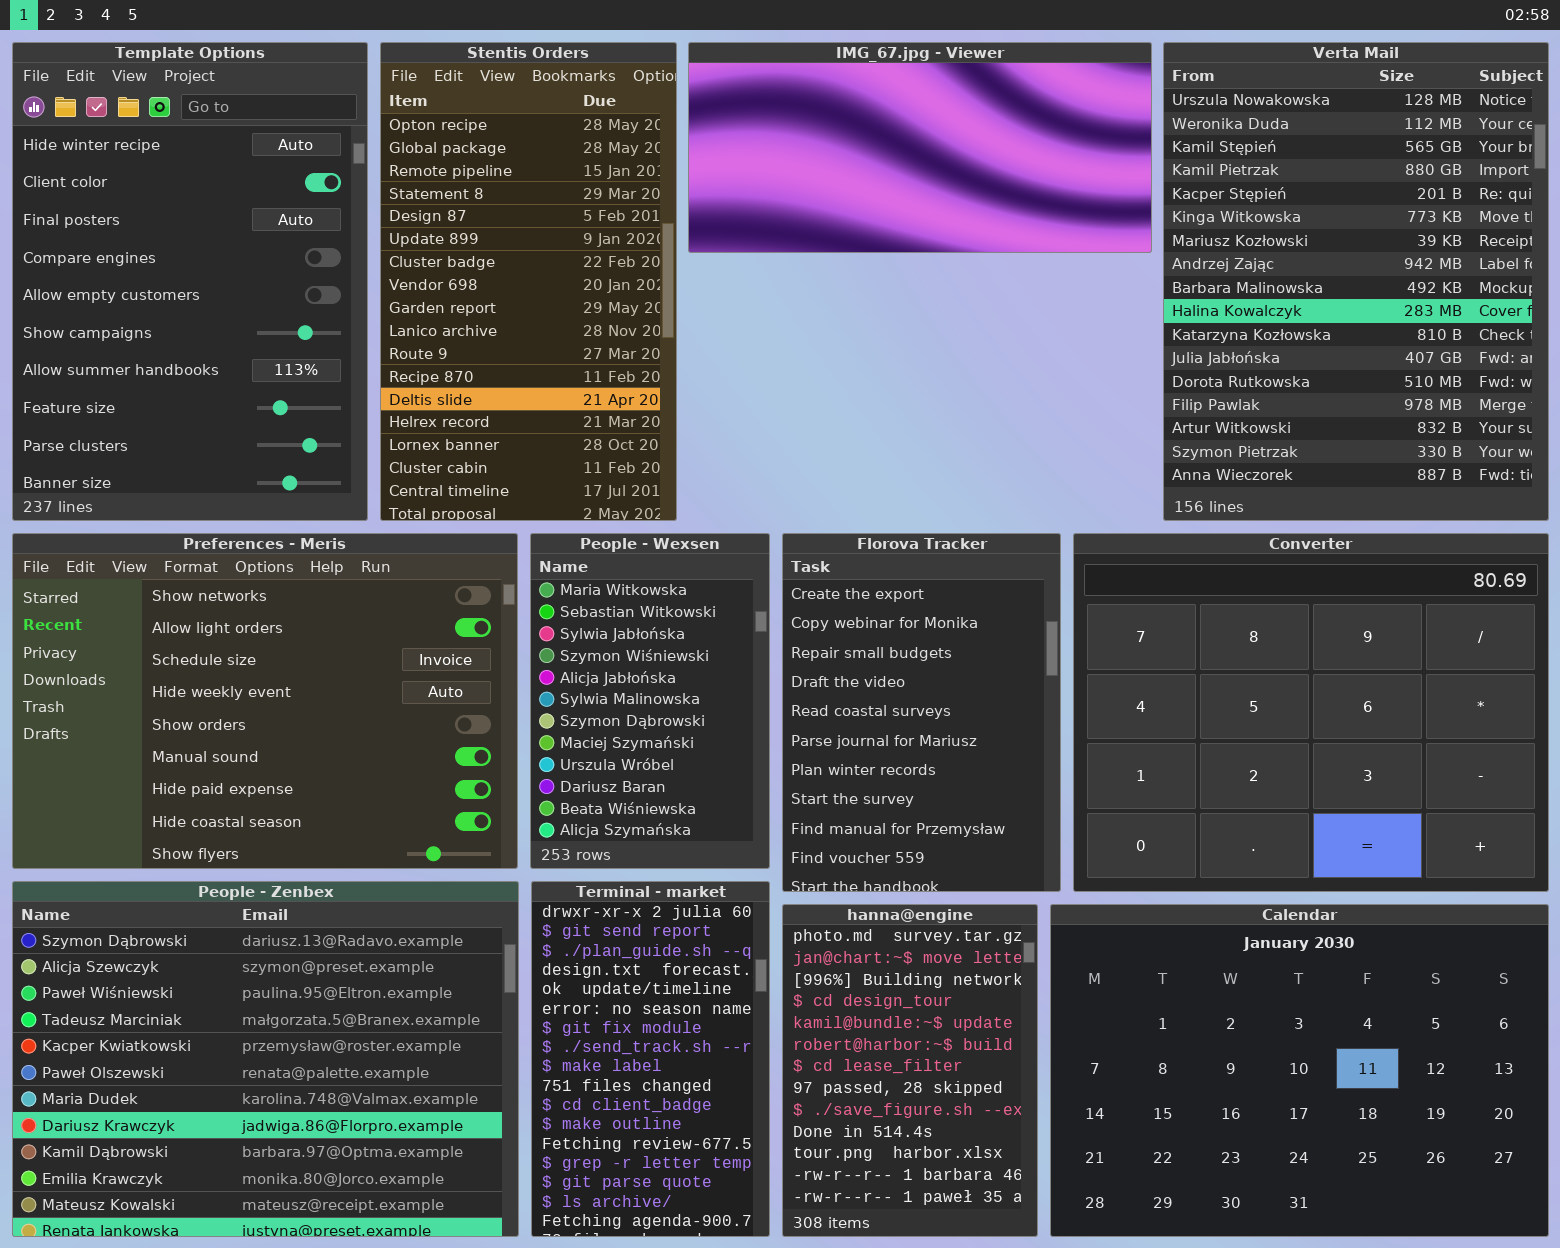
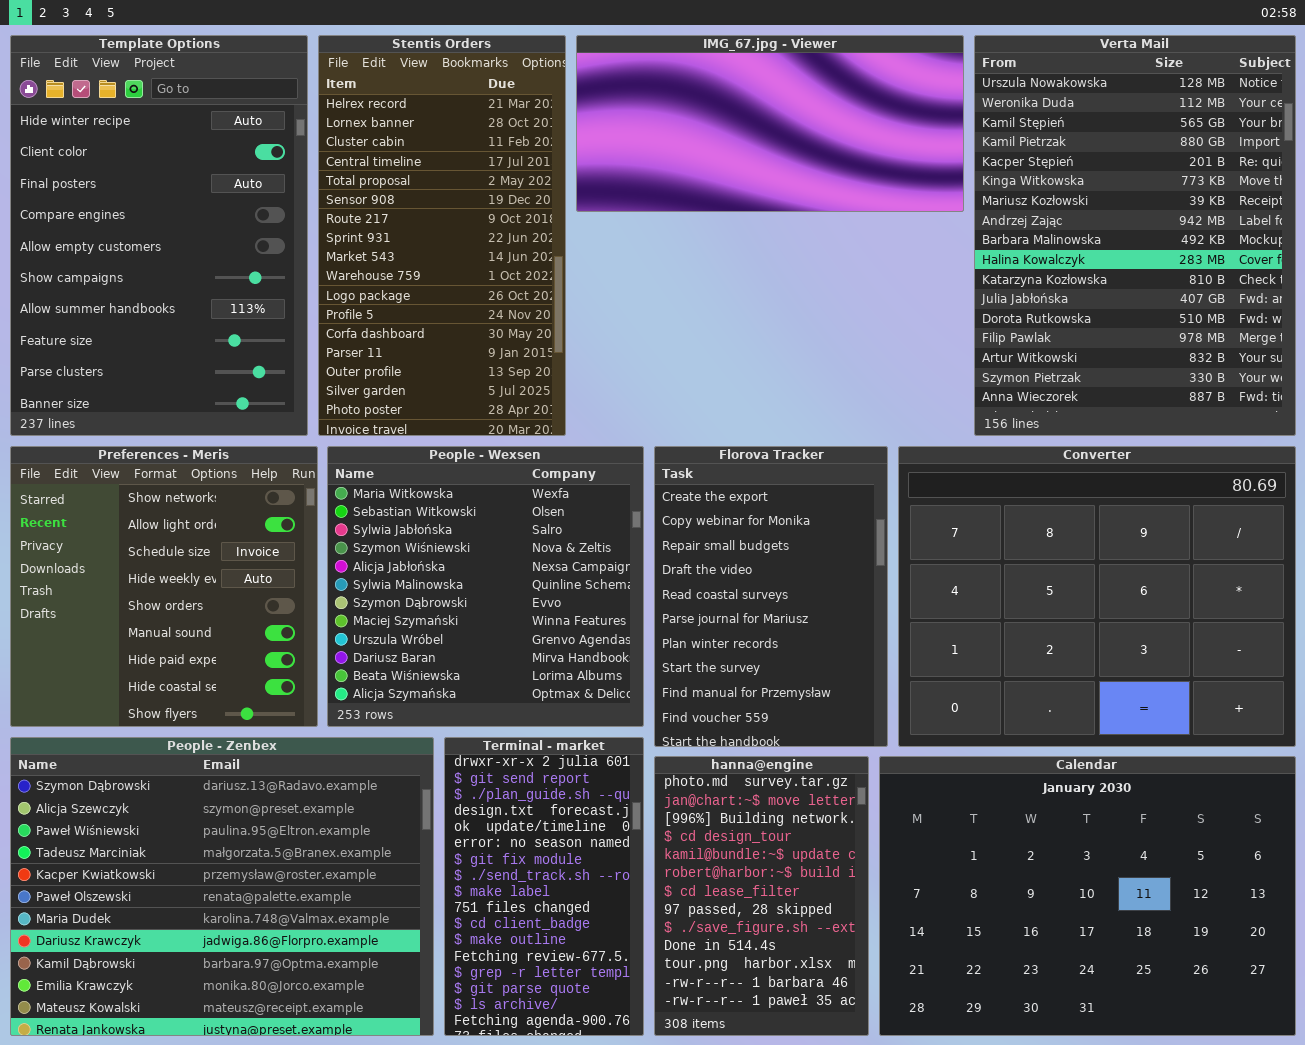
Stentis Orders: [380,42,677,521] -> [318,35,566,436], scrolled down 13 rows
Preferences - Meris: [12,533,518,869] -> [10,446,318,727], resized
People - Wexsen: [530,533,770,869] -> [327,446,644,727], resized

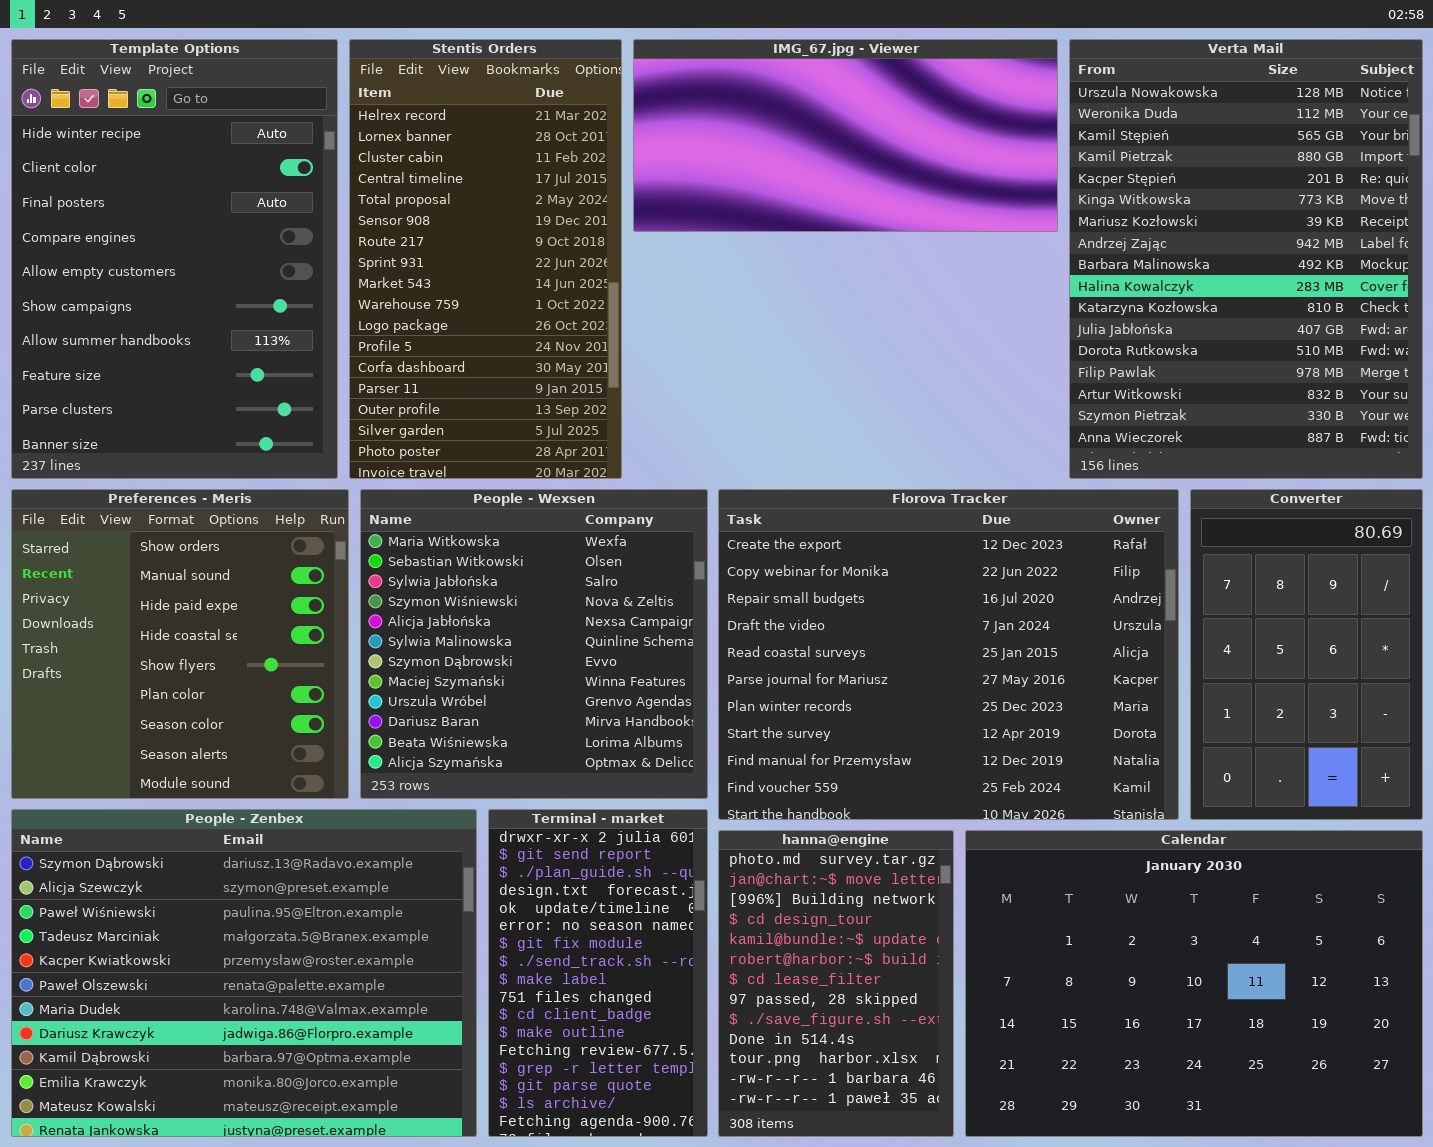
Preferences - Meris: [10,446,318,727] -> [11,489,349,799], scrolled down 4 rows
Florova Tracker: [654,446,888,747] -> [718,489,1179,820], resized
Converter: [898,446,1296,747] -> [1190,489,1423,820], resized

